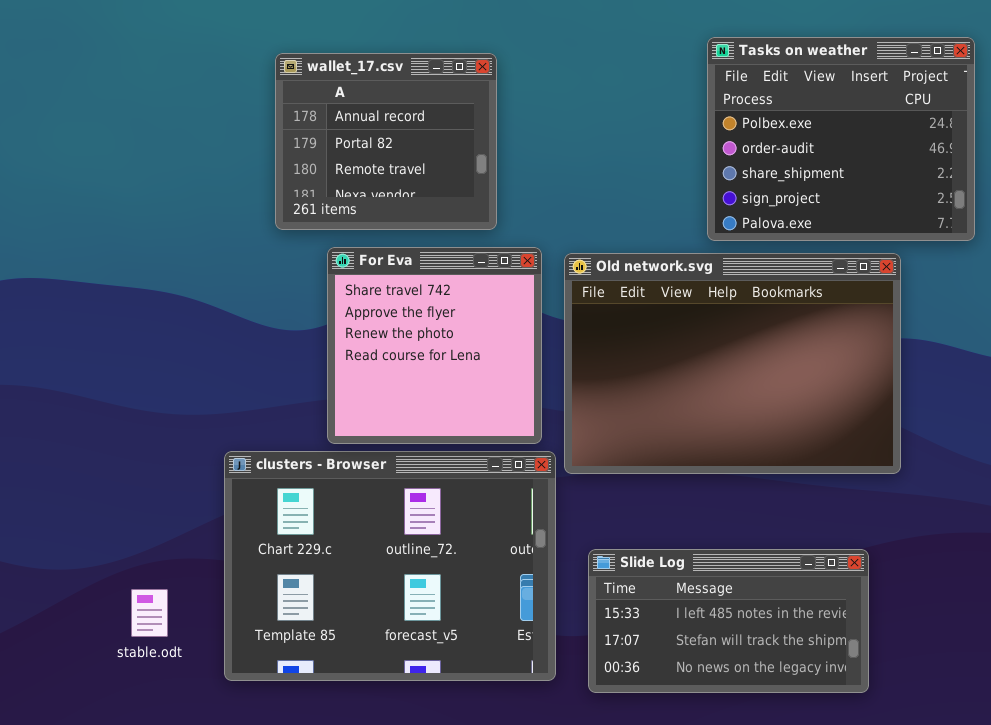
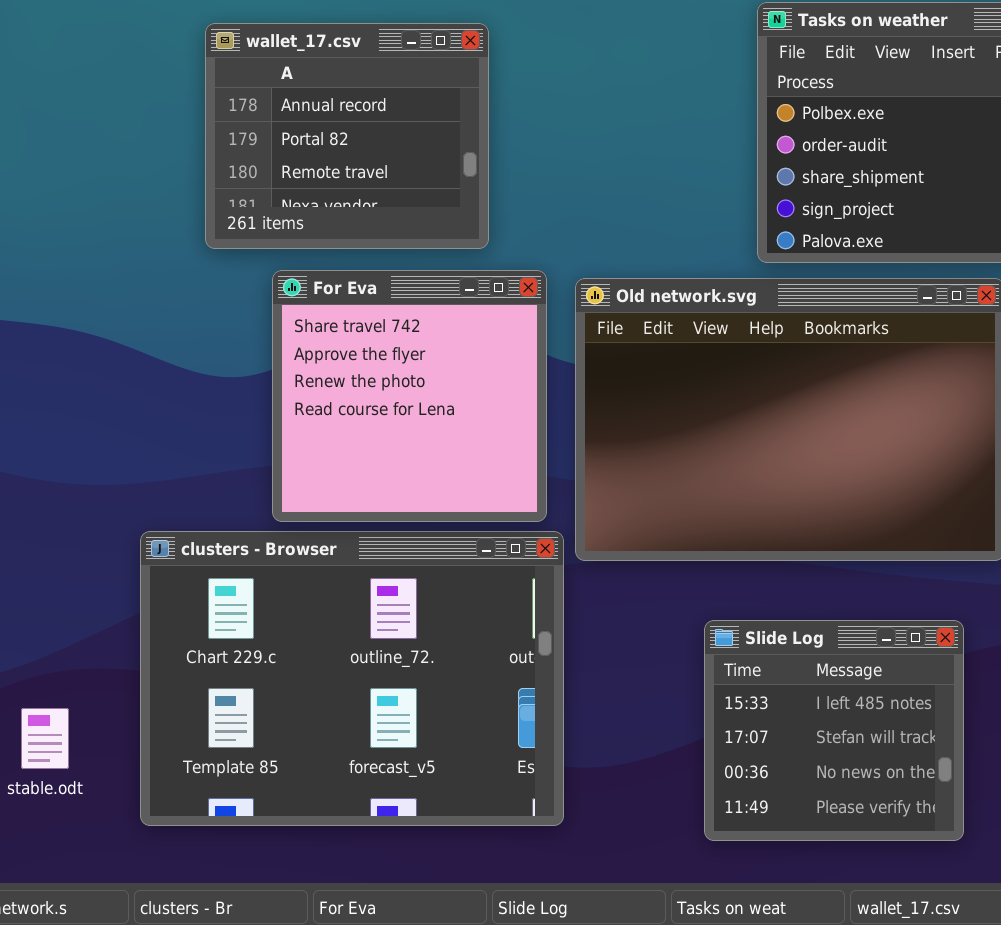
Slide Log: [588,549,869,693] -> [704,620,964,841], resized

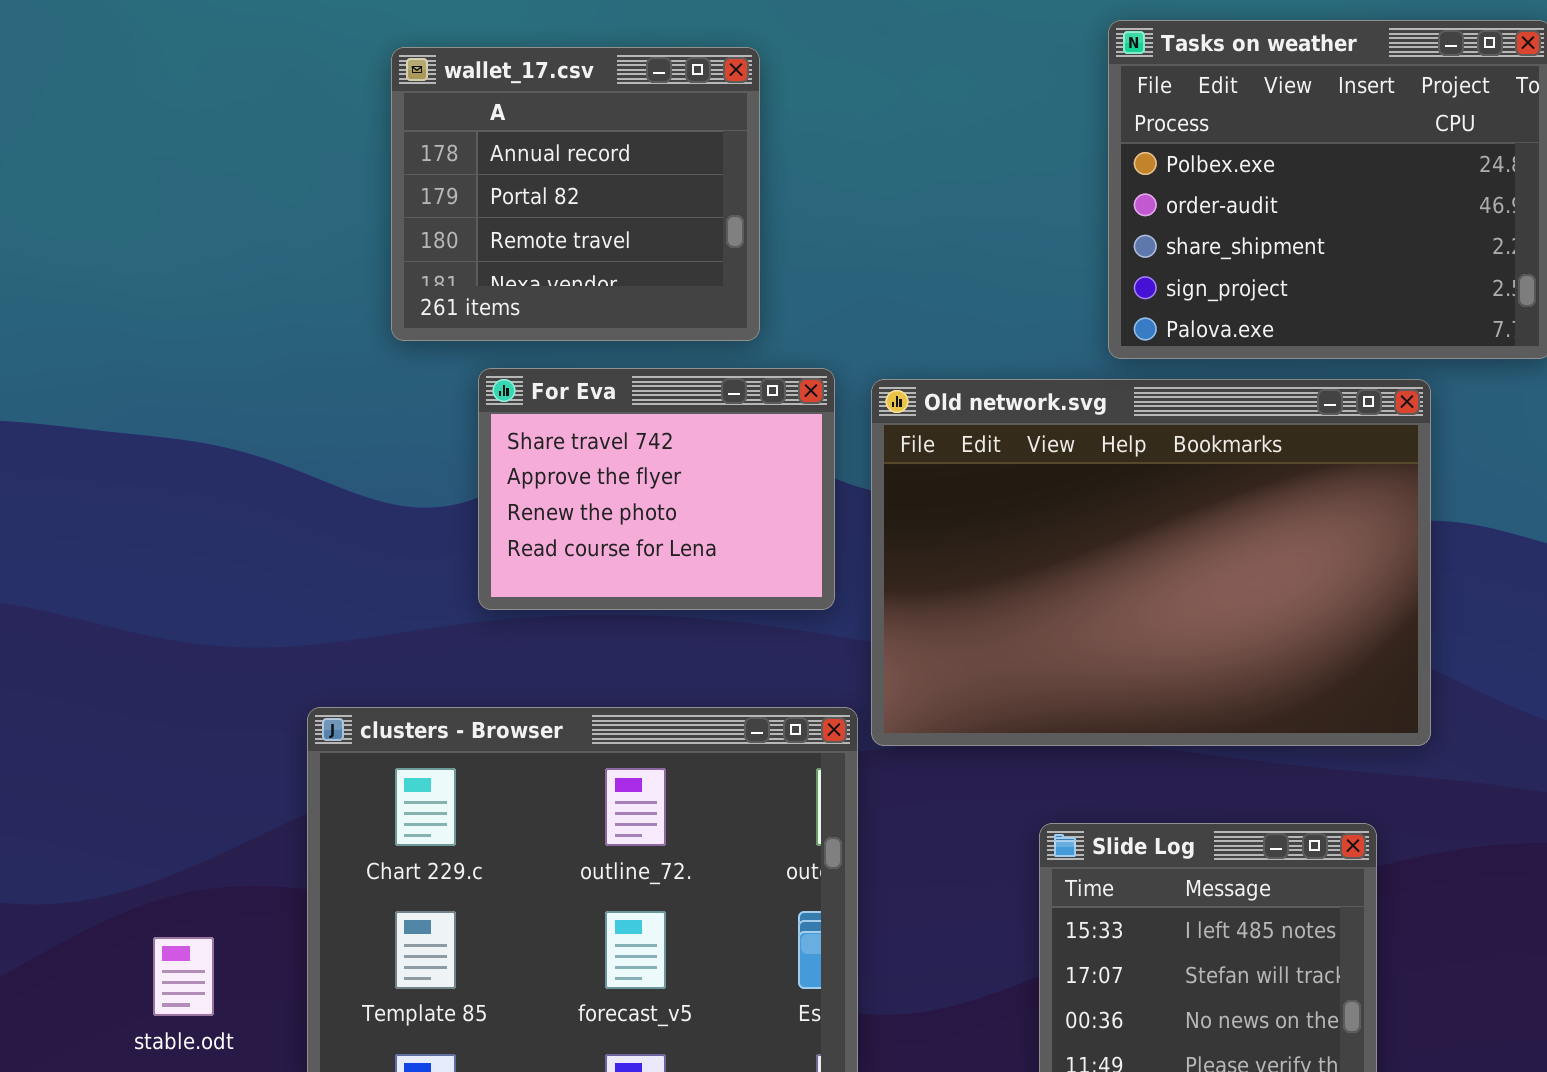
For Eva: [272,270,547,522] -> [478,368,835,610], resized

